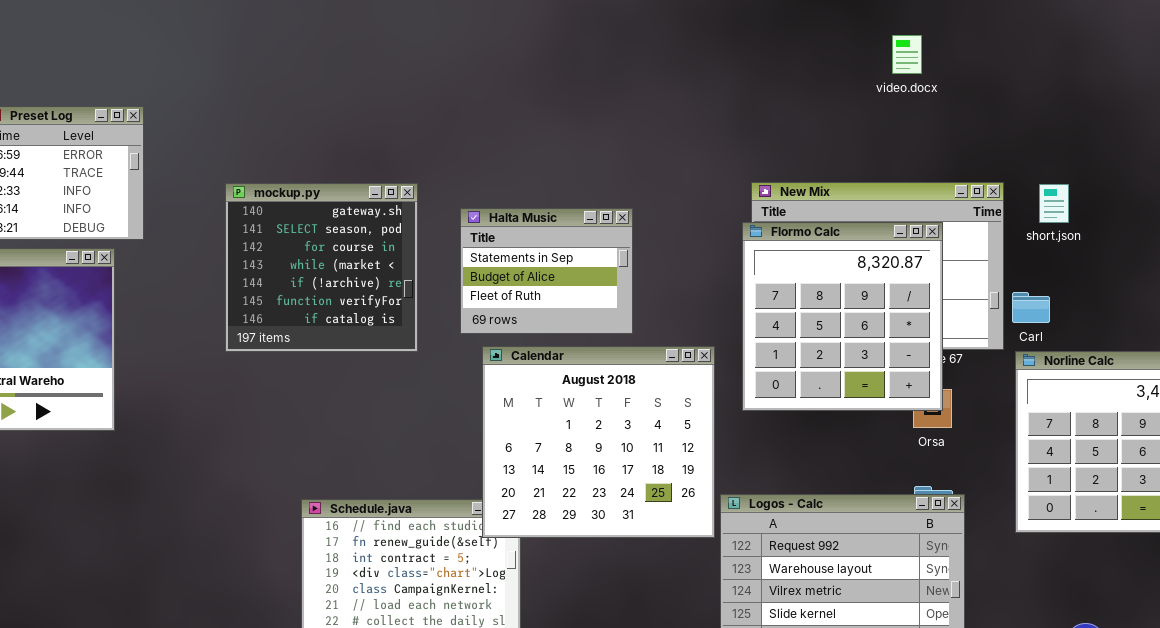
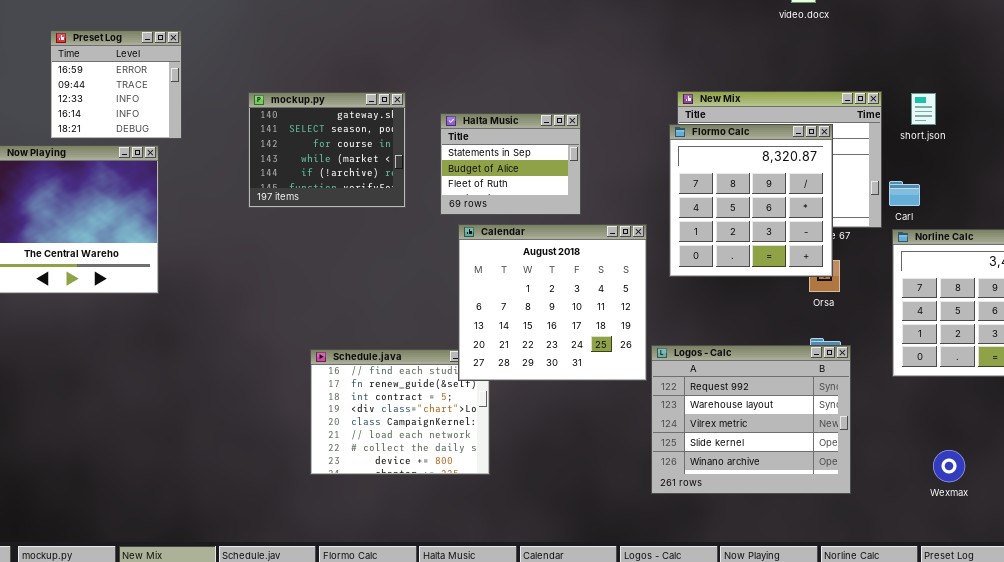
mockup.py: [225,183,418,352] -> [248,92,406,208], resized

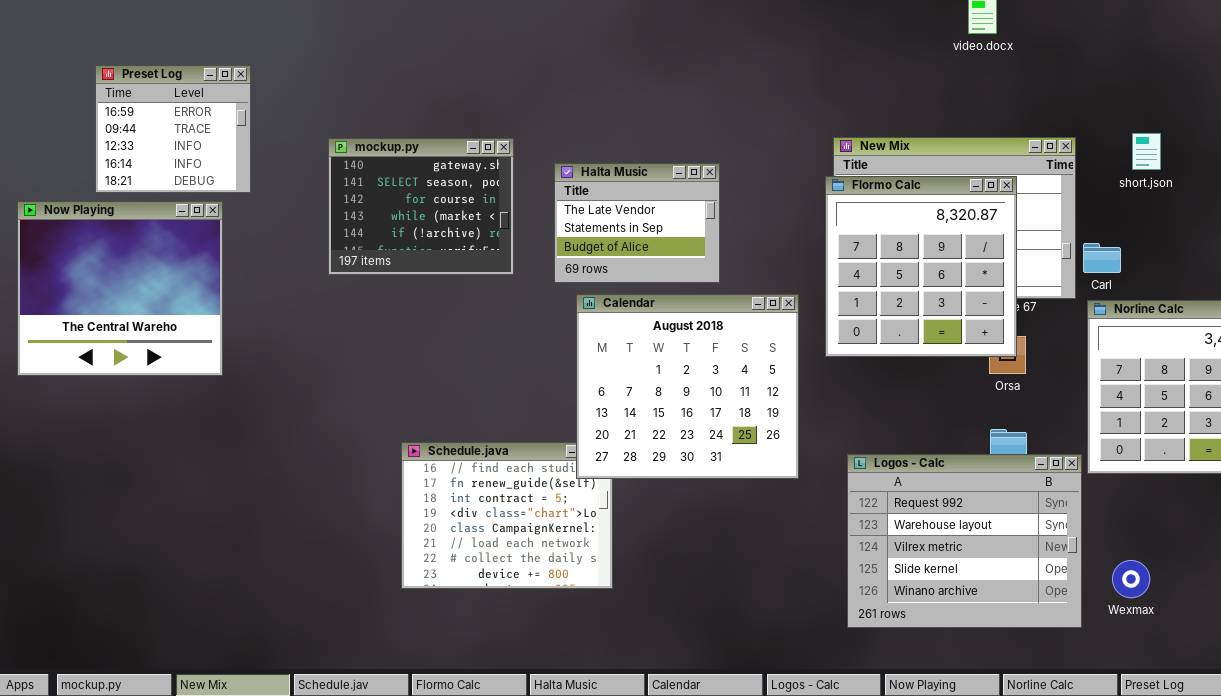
short.json: [911,93,936,125] -> [1132,133,1161,170], moved
Halta Music: [440,113,581,215] -> [554,163,720,283], scrolled up 1 row
Logos - Calc: [651,345,851,494] -> [847,454,1082,628], moved
Wexmax: [933,450,965,482] -> [1112,560,1150,598], moved

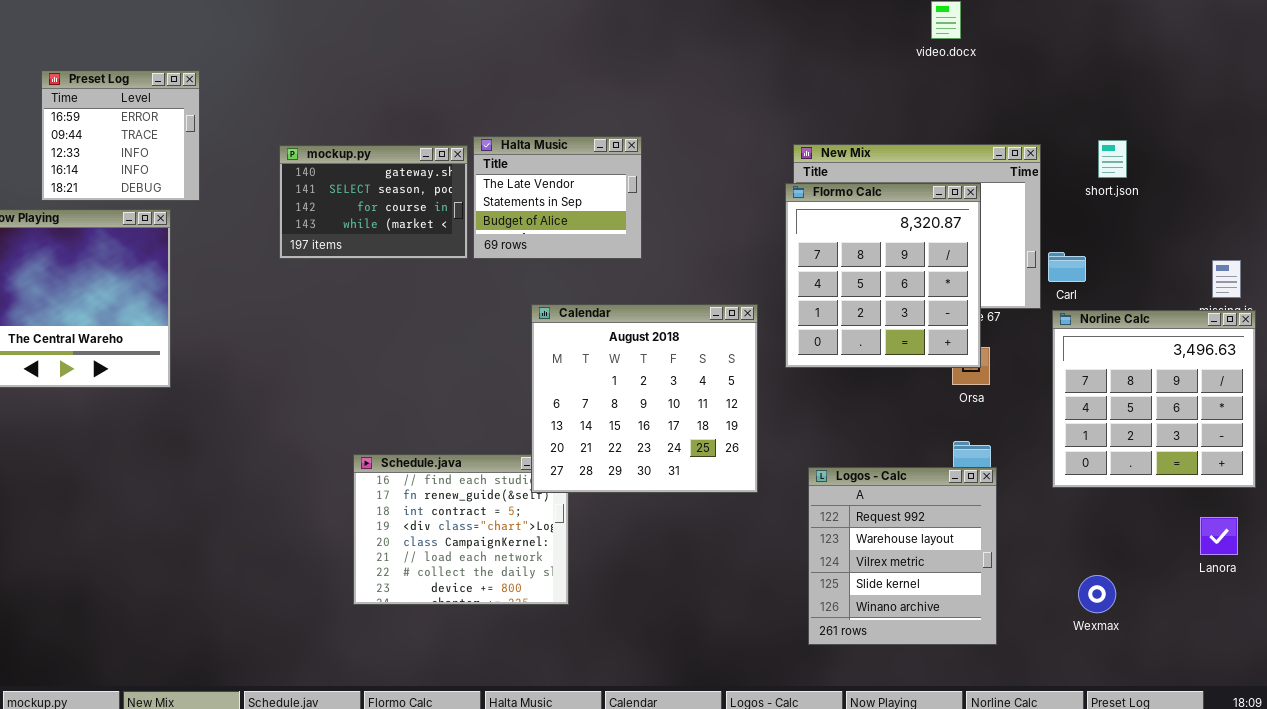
mockup.py: [328,138,514,275] -> [279,145,468,259], resized
Halta Music: [554,163,720,283] -> [473,136,642,259], moved
Logos - Calc: [847,454,1082,628] -> [808,467,997,645], resized

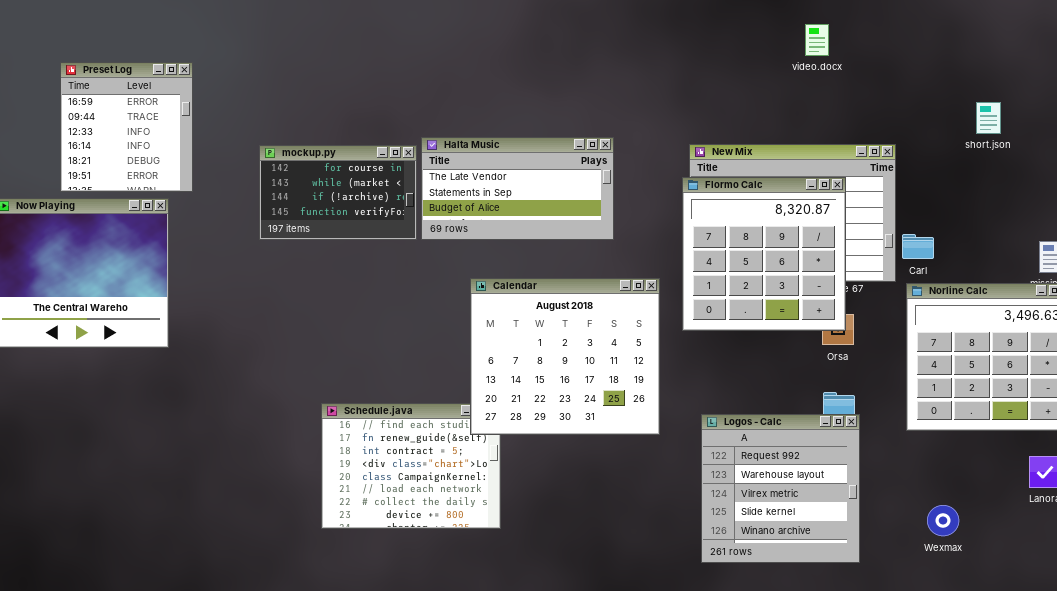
Preset Log: [41,70,200,201] -> [60,62,193,192], resized
Halta Music: [473,136,642,259] -> [421,137,614,240], resized
short.json: [1098,140,1127,178] -> [976,102,1001,134], moved
mockup.py: [279,145,468,259] -> [259,145,417,240], scrolled down 2 rows

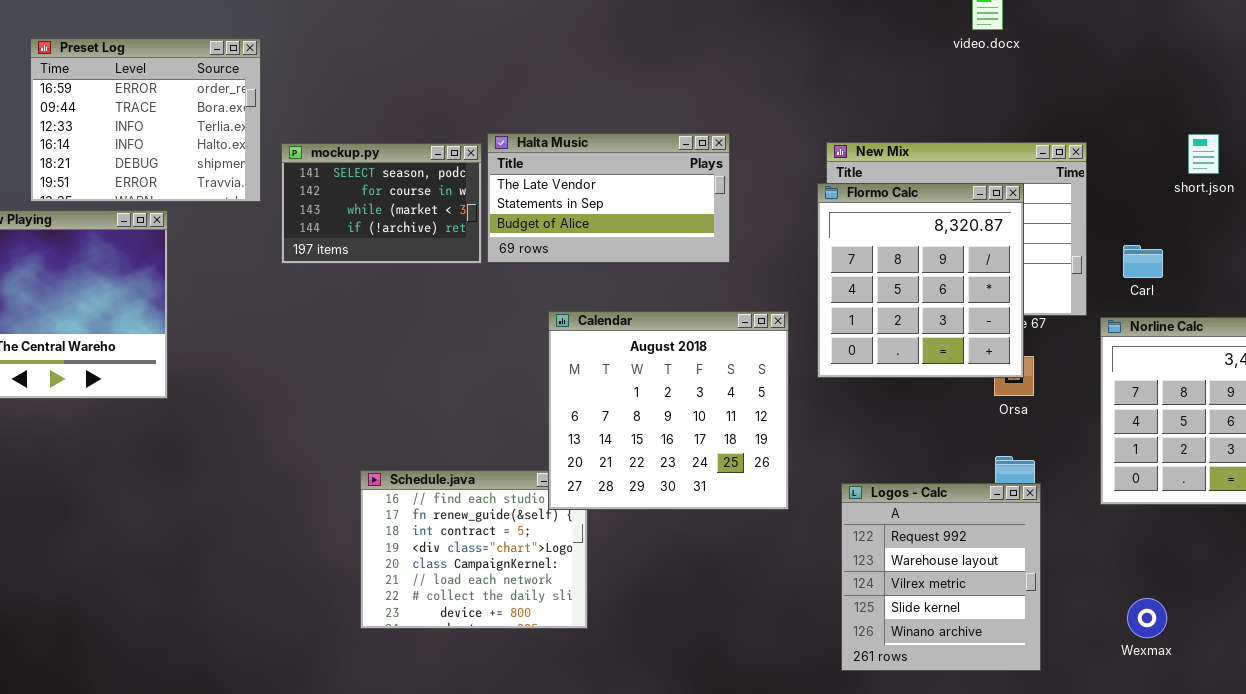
Preset Log: [60,62,193,192] -> [30,38,261,202], resized
short.json: [976,102,1001,134] -> [1188,134,1219,174], moved
mockup.py: [259,145,417,240] -> [281,143,482,264], scrolled up 1 row
Carl: [902,234,934,259] -> [1123,245,1163,278], moved

